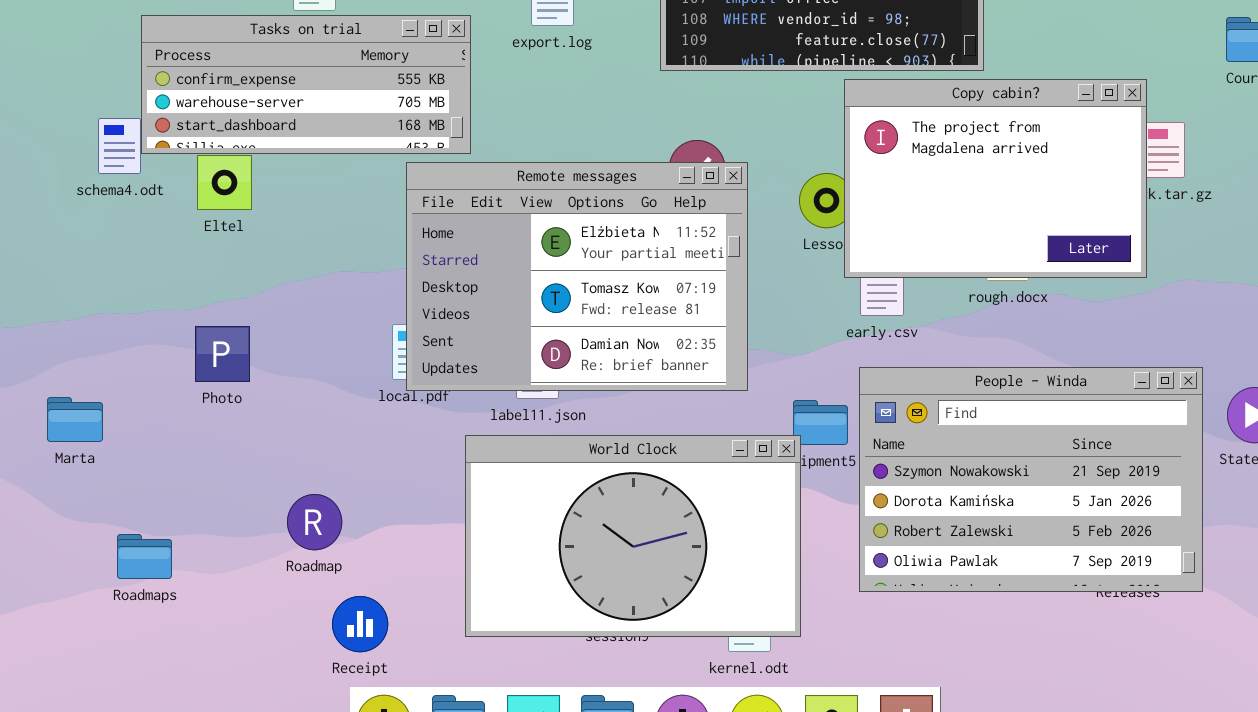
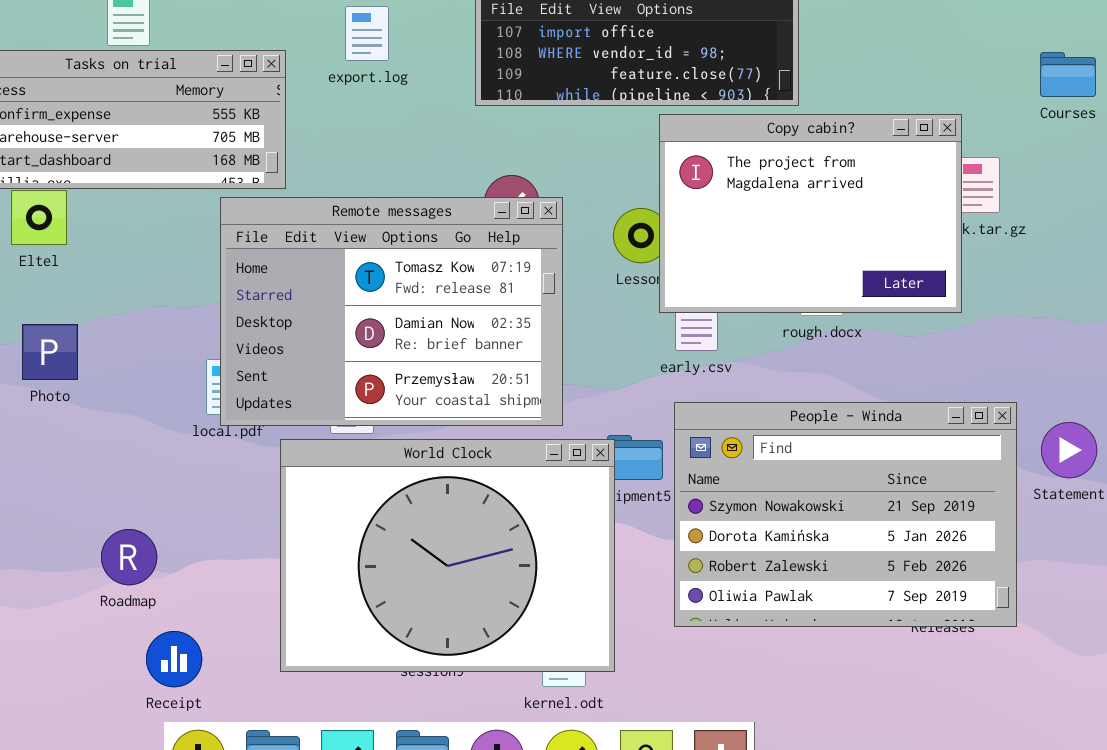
Remote messages: [406,162,748,391] -> [220,197,563,426], scrolled down 1 row
Photo: [195,326,250,382] -> [22,324,78,380], moved
World Clock: [465,435,801,637] -> [280,439,615,672], resized

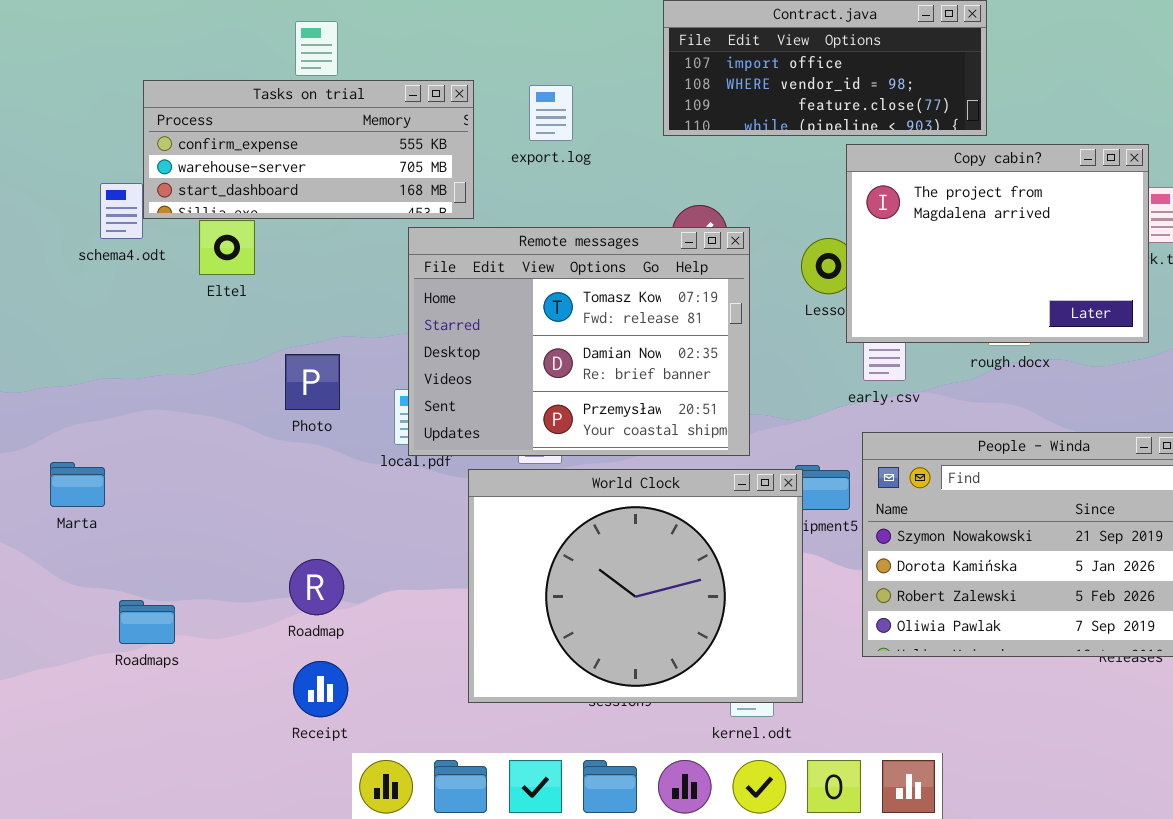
export.log: [345,6,389,61] -> [529,85,573,141], moved
Photo: [22,324,78,380] -> [285,354,340,410], moved
Receipt: [146,631,202,687] -> [293,661,348,717], moved

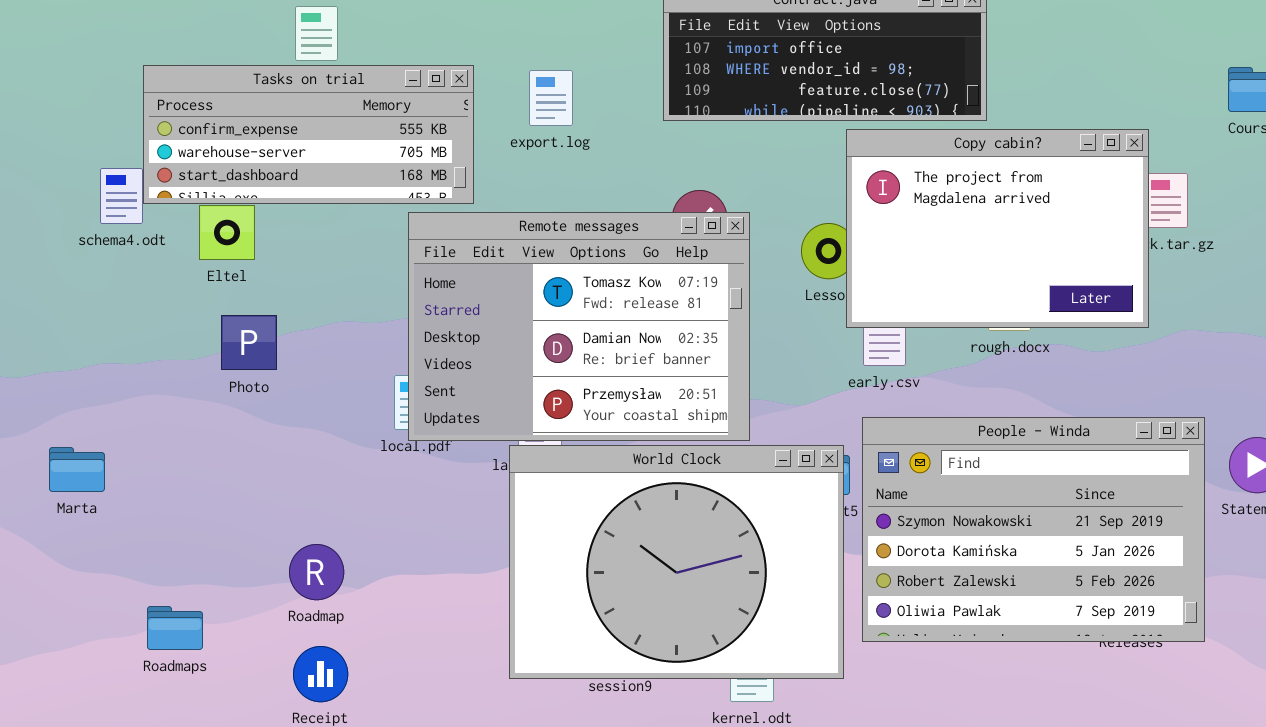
Photo: [285,354,340,410] -> [221,315,277,370], moved
World Clock: [468,469,803,703] -> [509,445,844,679], moved
Roadmaps: [119,600,175,644] -> [147,606,203,650], moved

